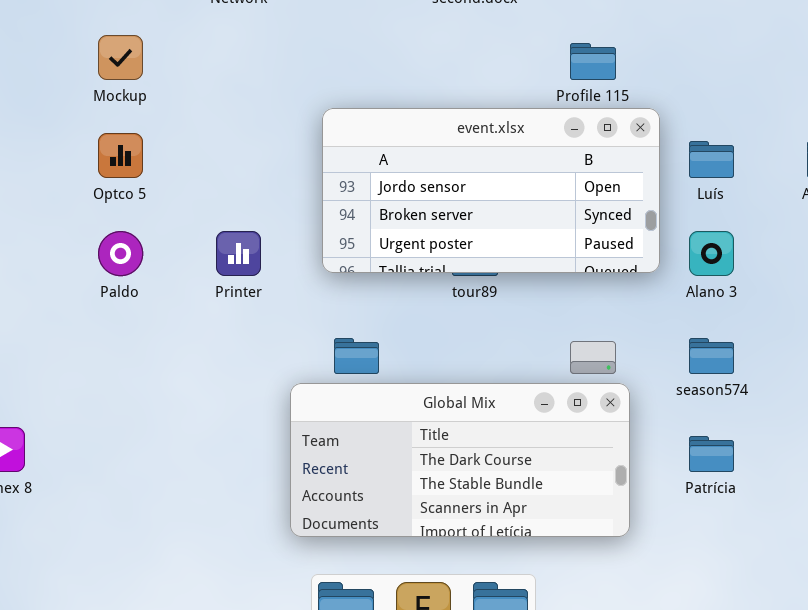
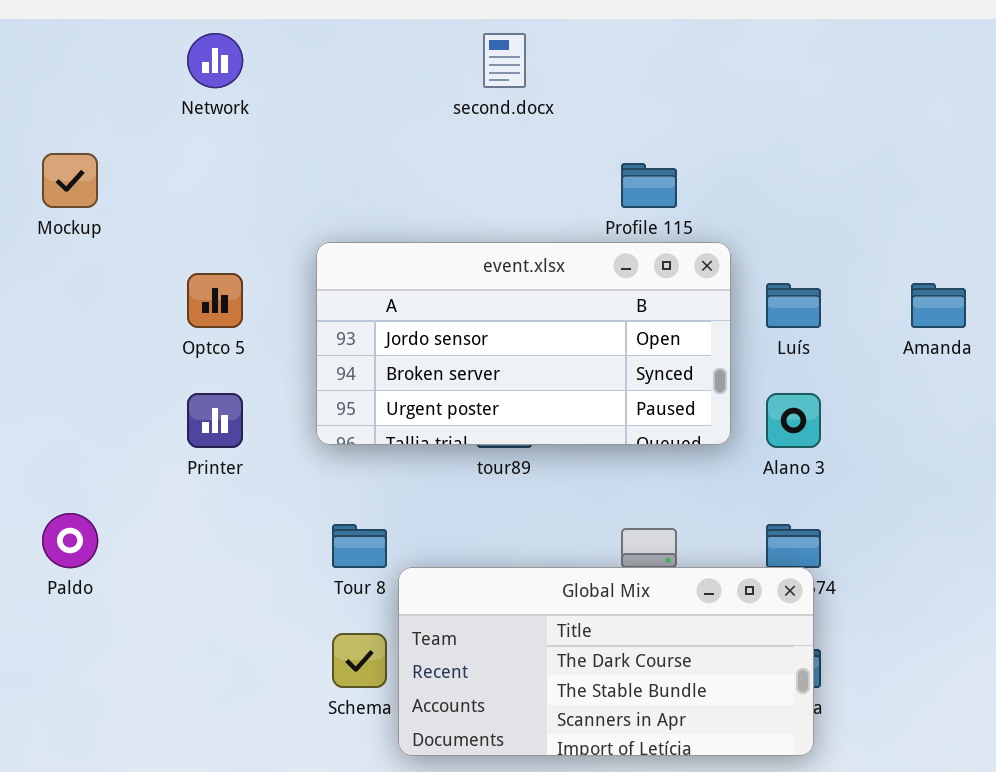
Optco 5: [98,133,143,178] -> [187,273,243,328], moved
Paldo: [98,231,143,276] -> [42,513,98,568], moved
Global Mix: [290,383,630,537] -> [398,567,814,756], moved

